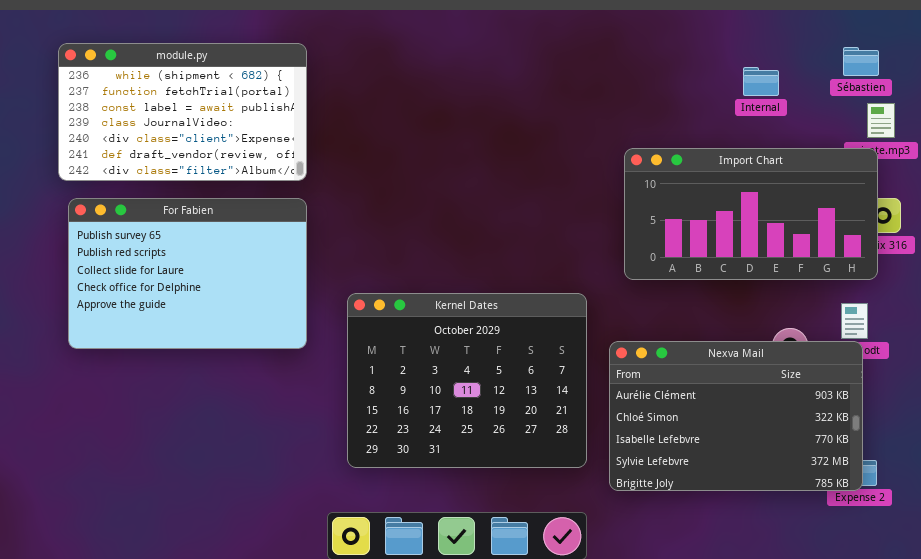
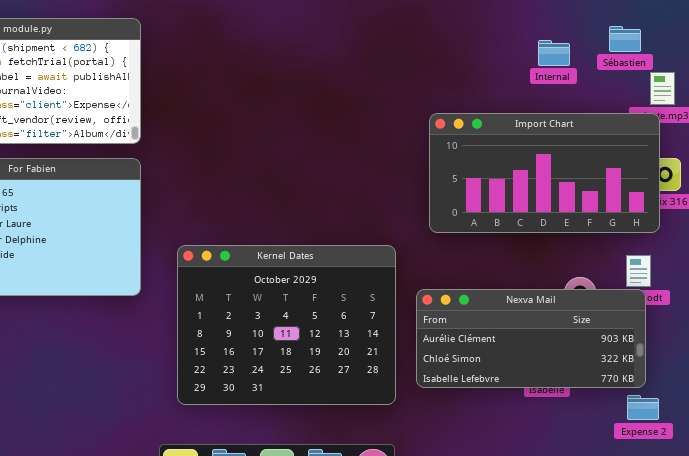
Sébastien: [843,47,879,76] -> [609,26,641,52], moved
Nexva Mail: [609,341,863,491] -> [416,289,646,388], resized

